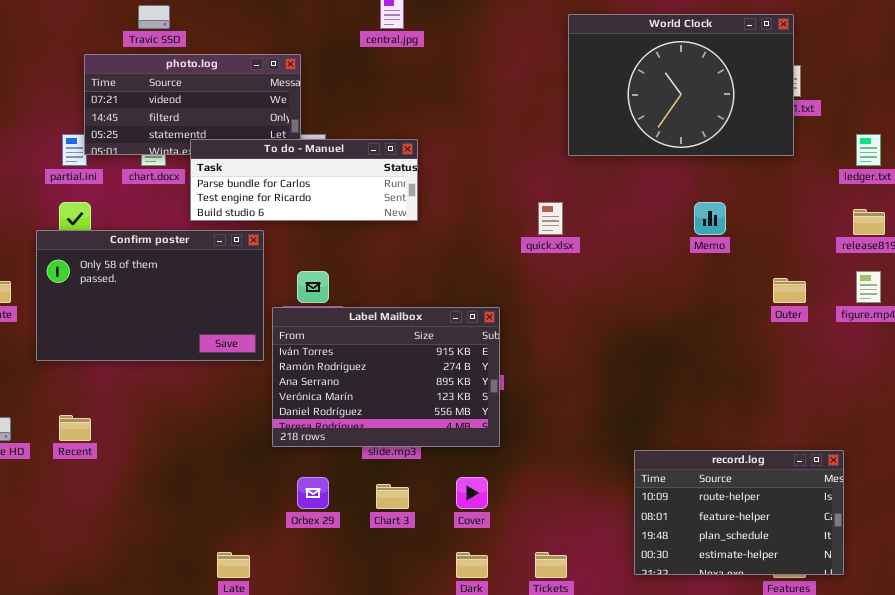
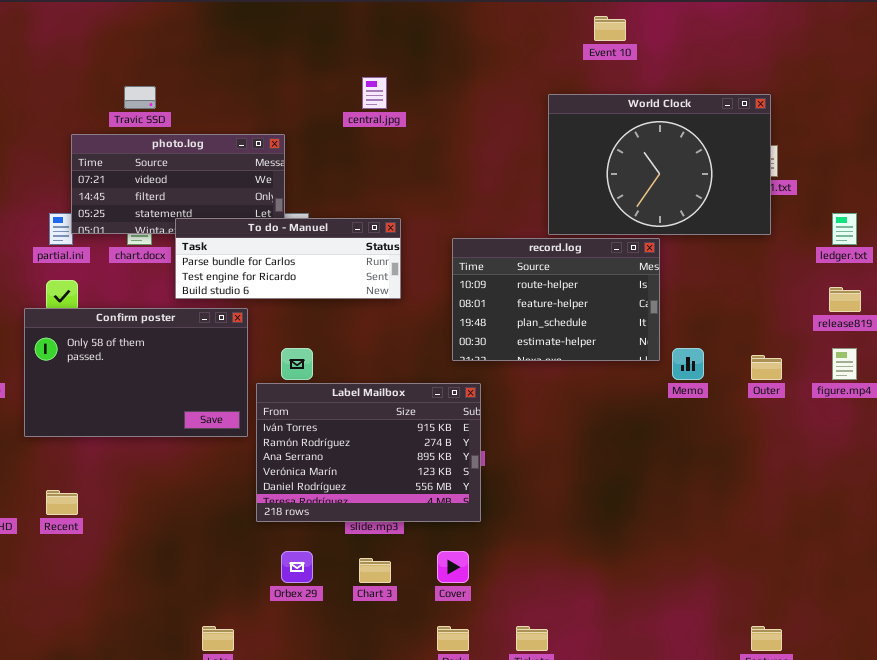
Memo: [694,202,726,235] -> [672,348,704,380], moved
record.log: [634,450,844,575] -> [452,238,660,361], moved

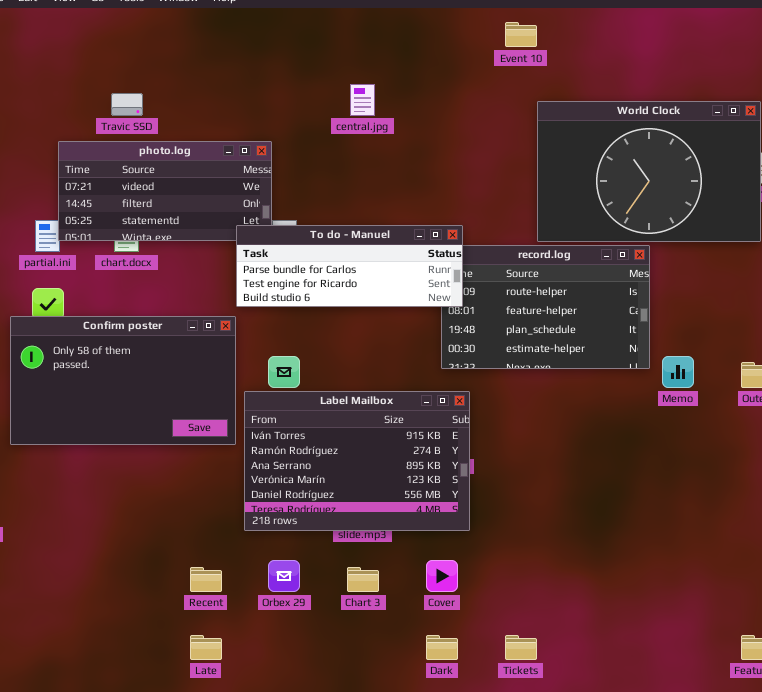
Event 10: [594,16,626,41] -> [505,22,537,47], moved
To do - Manuel: [175,218,401,299] -> [236,225,463,307], moved
Recent: [46,490,78,515] -> [190,567,222,592], moved

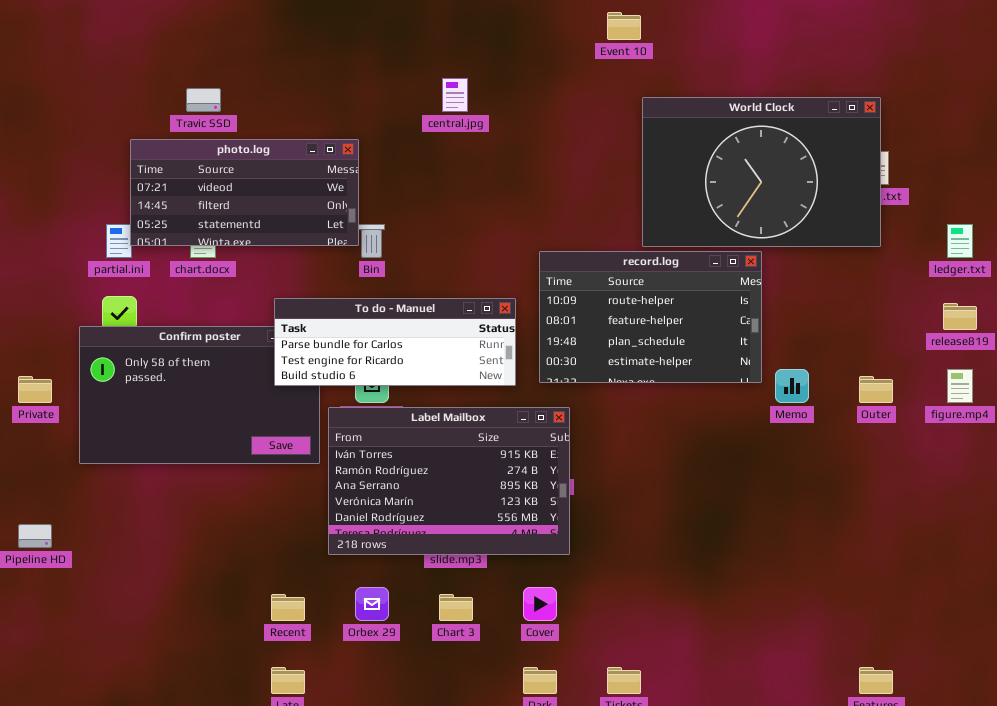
To do - Manuel: [236,225,463,307] -> [274,298,516,386], moved

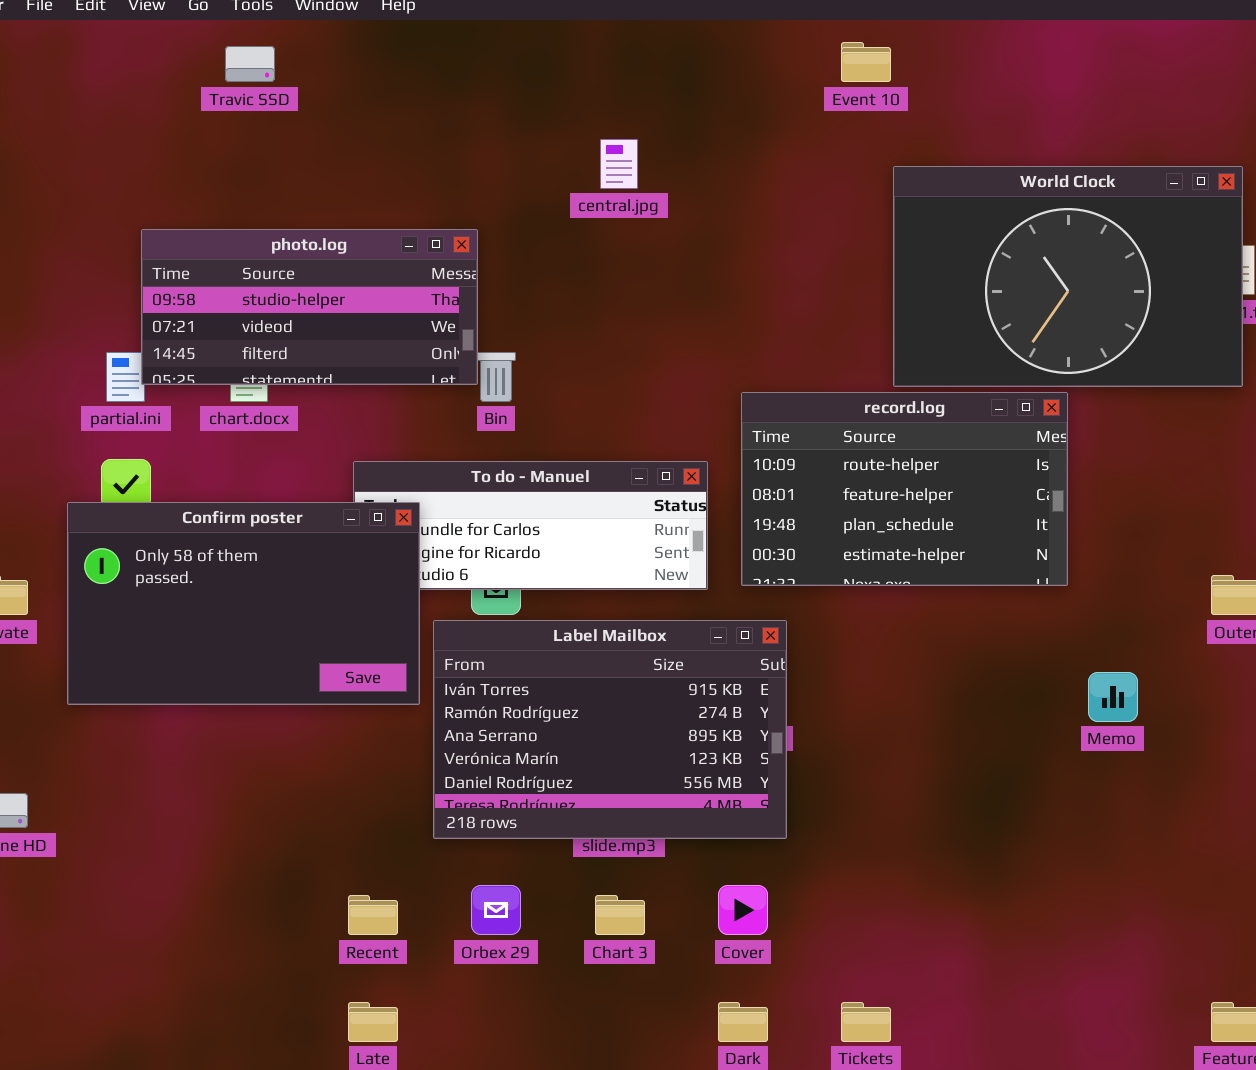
Travic SSD: [186,88,221,112] -> [225,46,275,82], moved
photo.log: [130,139,359,246] -> [141,229,478,385], scrolled up 1 row
Confirm poster: [79,326,320,464] -> [67,502,420,705], raised
Memo: [775,369,809,403] -> [1088,672,1138,722], moved

